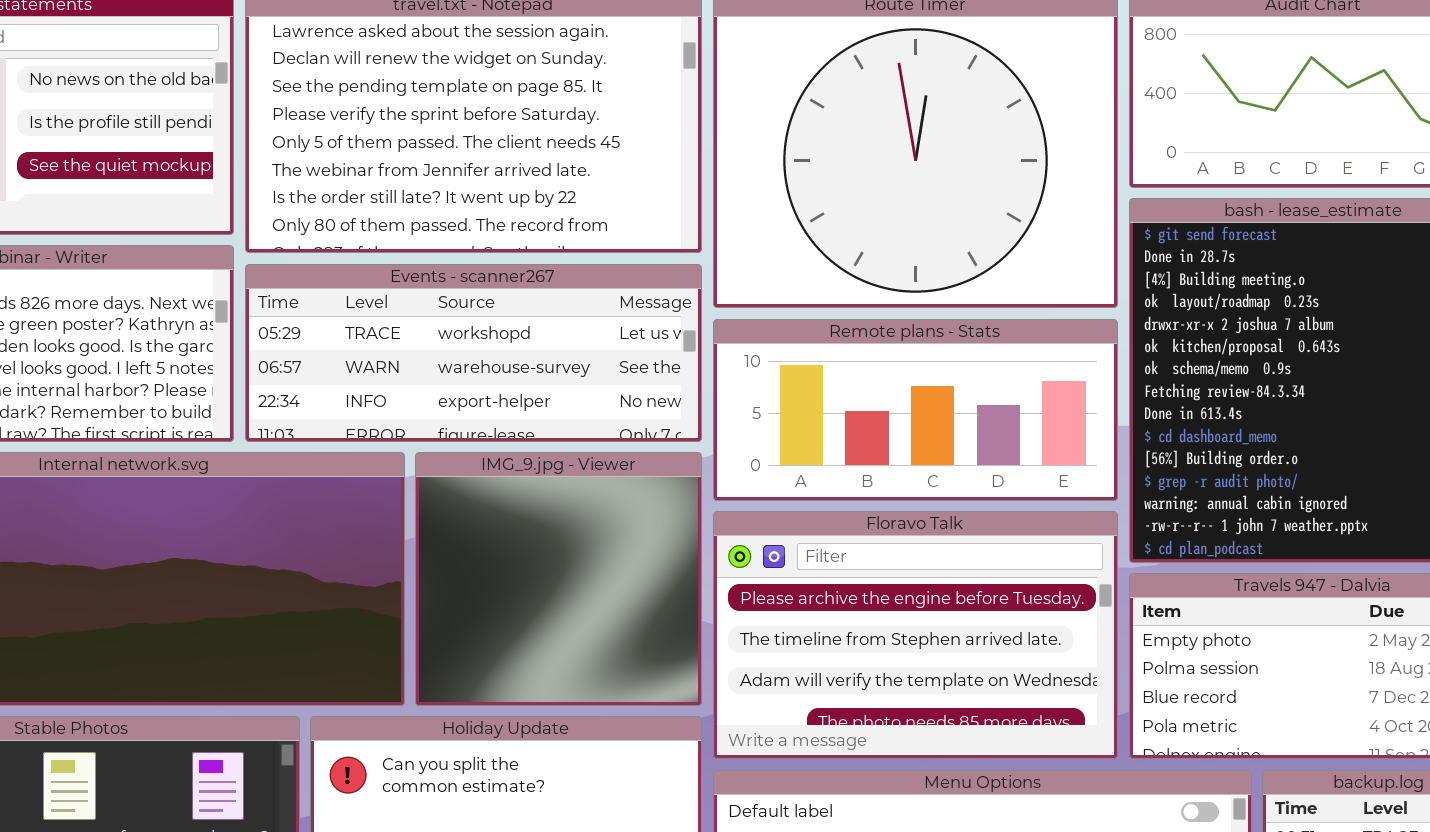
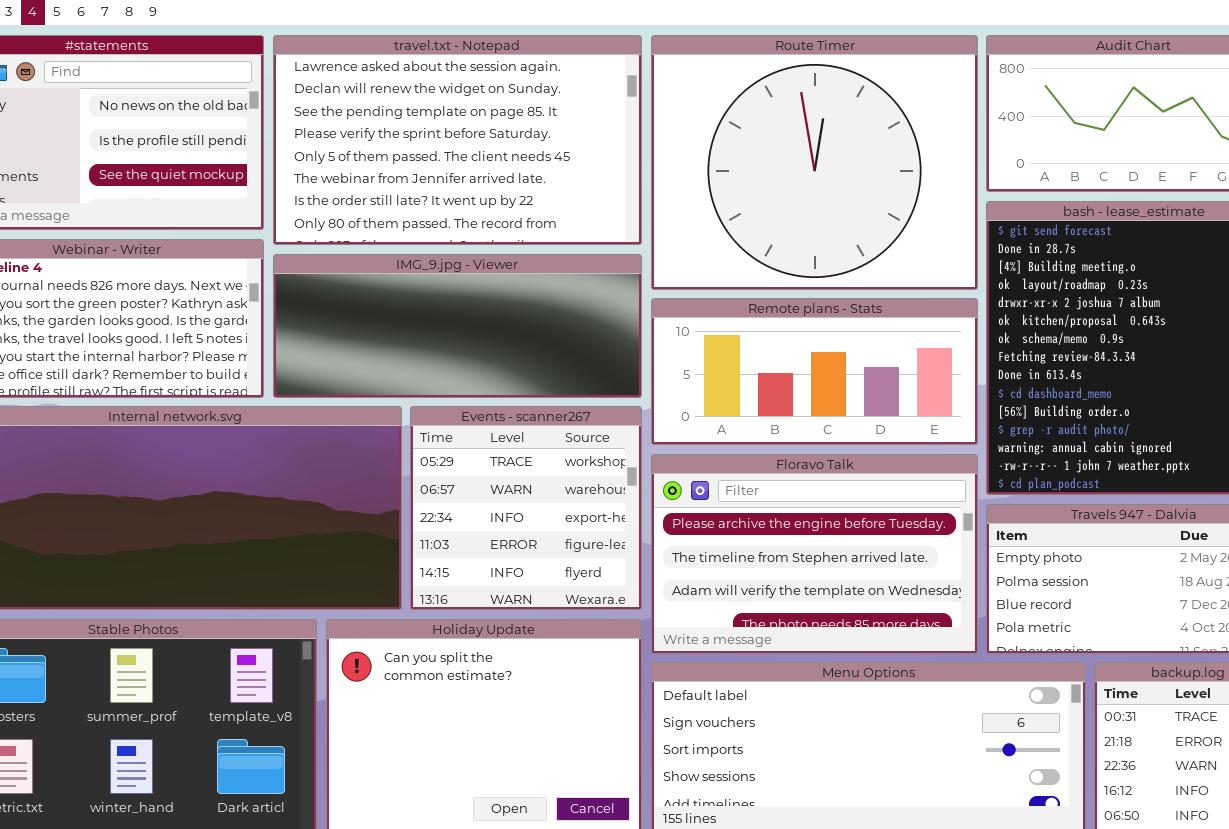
Events - scanner267: [245,264,702,442] -> [410,406,642,610], moved, resized
IMG_9.jpg - Viewer: [415,452,702,706] -> [273,254,642,398], moved, resized

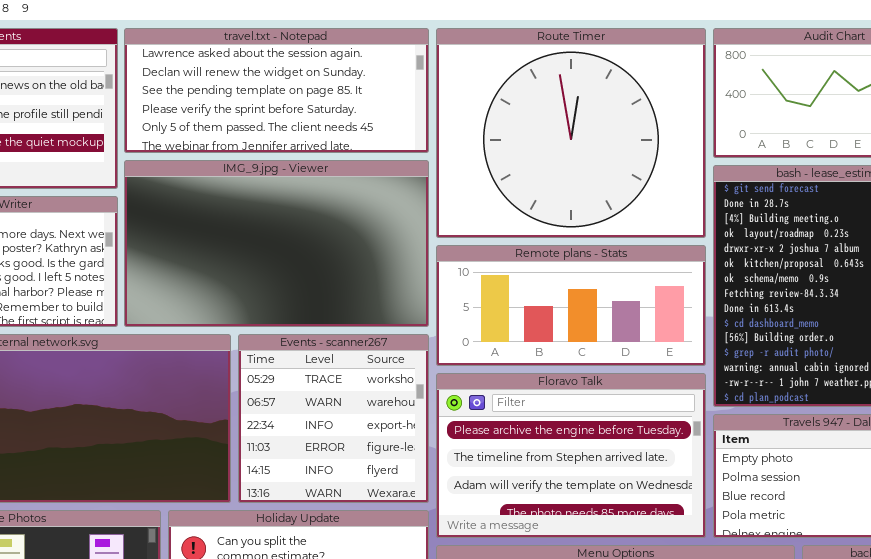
travel.txt - Notepad: [273,35,642,245] -> [124,28,429,153], resized
IMG_9.jpg - Viewer: [273,254,642,398] -> [124,160,429,327], resized

